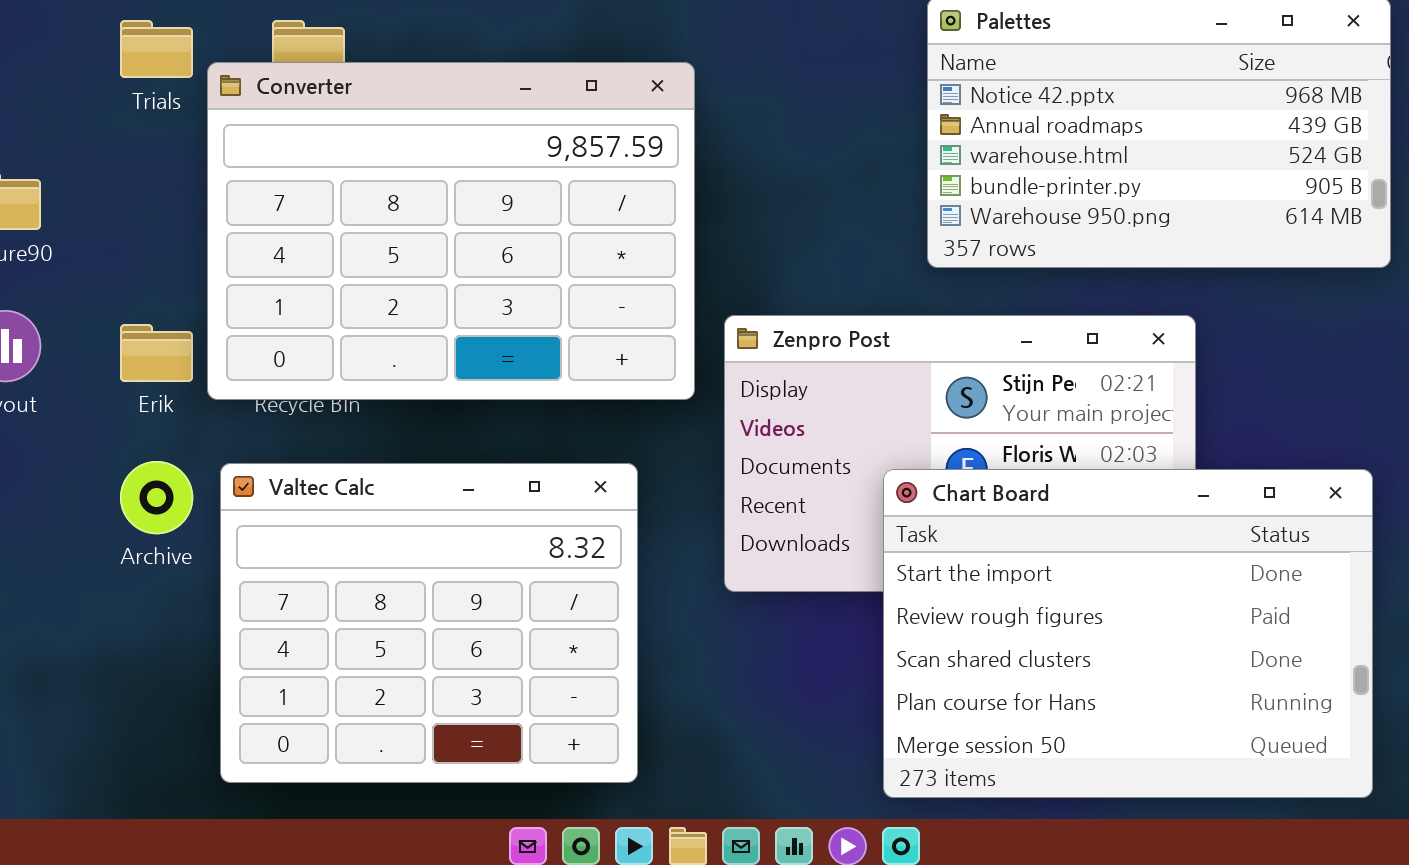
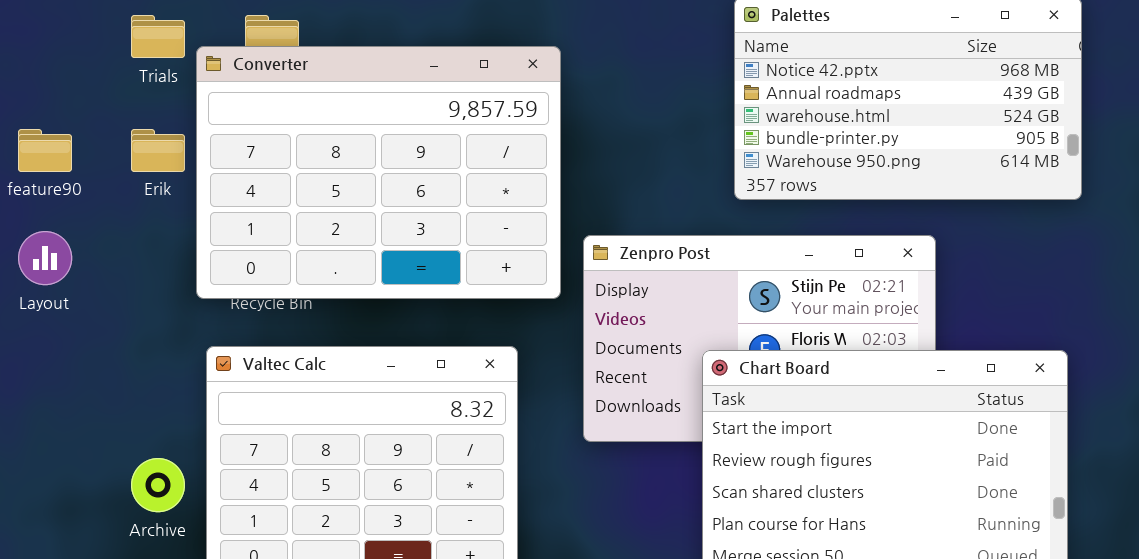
Erik: [120,324,193,382] -> [131,129,185,172], moved
Archive: [120,461,193,534] -> [131,458,185,512], moved

